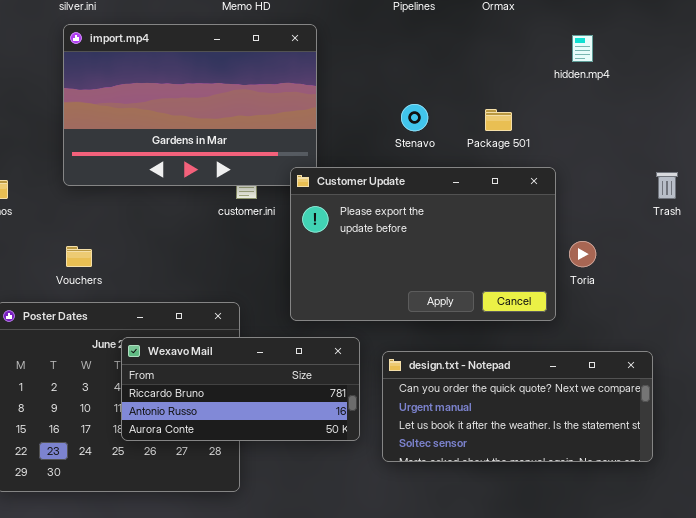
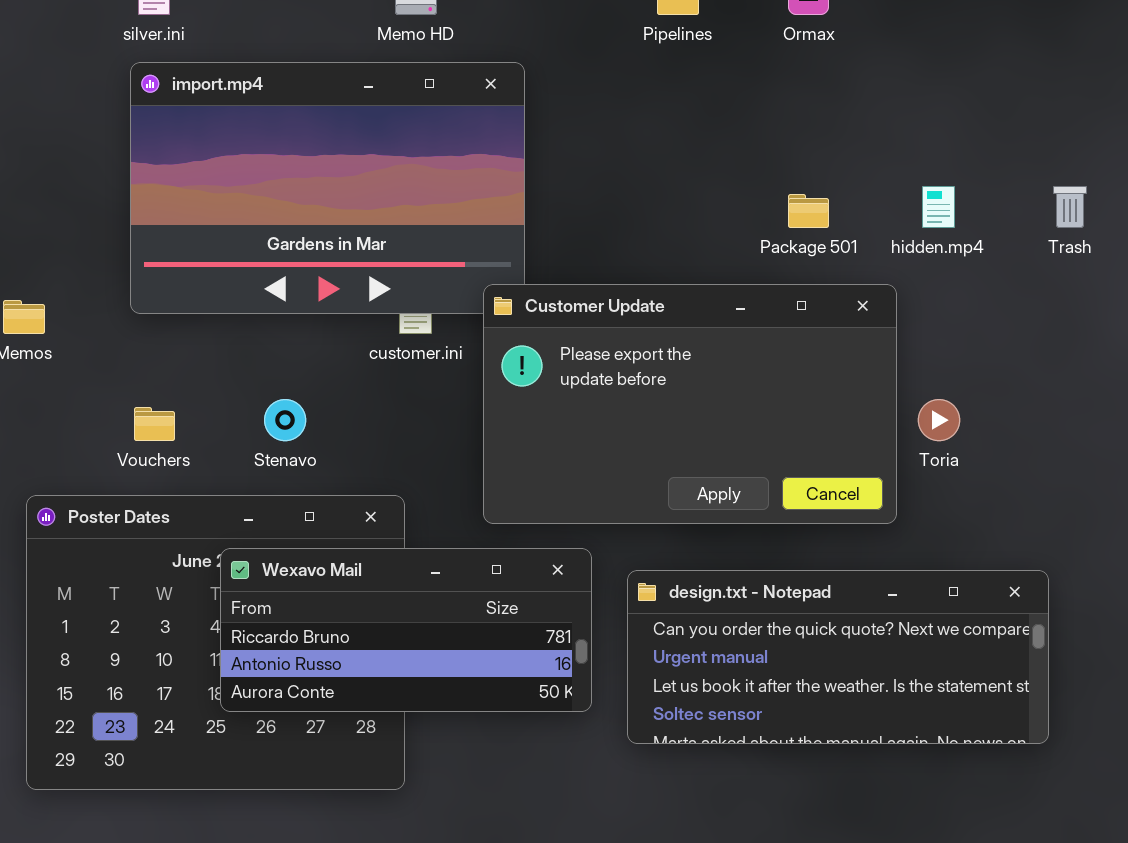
hidden.mp4: [572,35,593,62] -> [922,186,955,228], moved
Stenavo: [401,104,428,131] -> [264,399,306,441], moved
Trash: [656,172,678,199] -> [1053,186,1087,228], moved

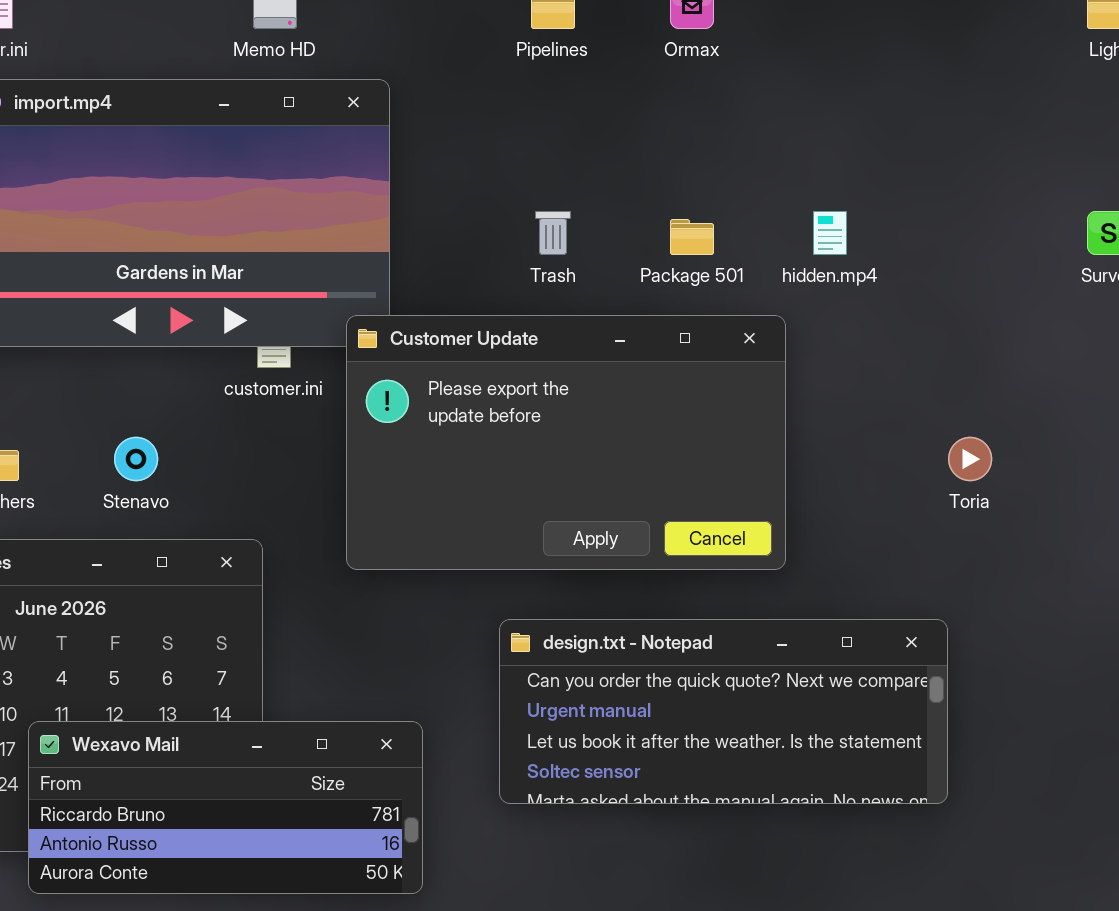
Trash: [1053,186,1087,228] -> [535,211,571,255], moved
Toria: [918,399,960,441] -> [948,437,992,481], moved
Wexavo Mail: [220,548,592,712] -> [28,721,423,894], moved

